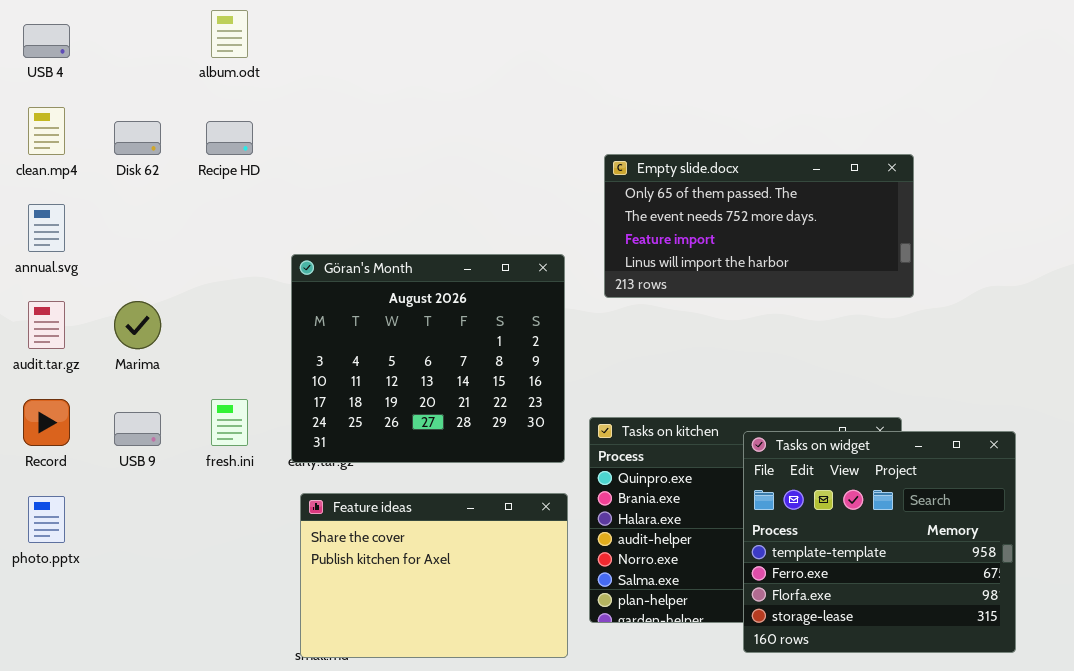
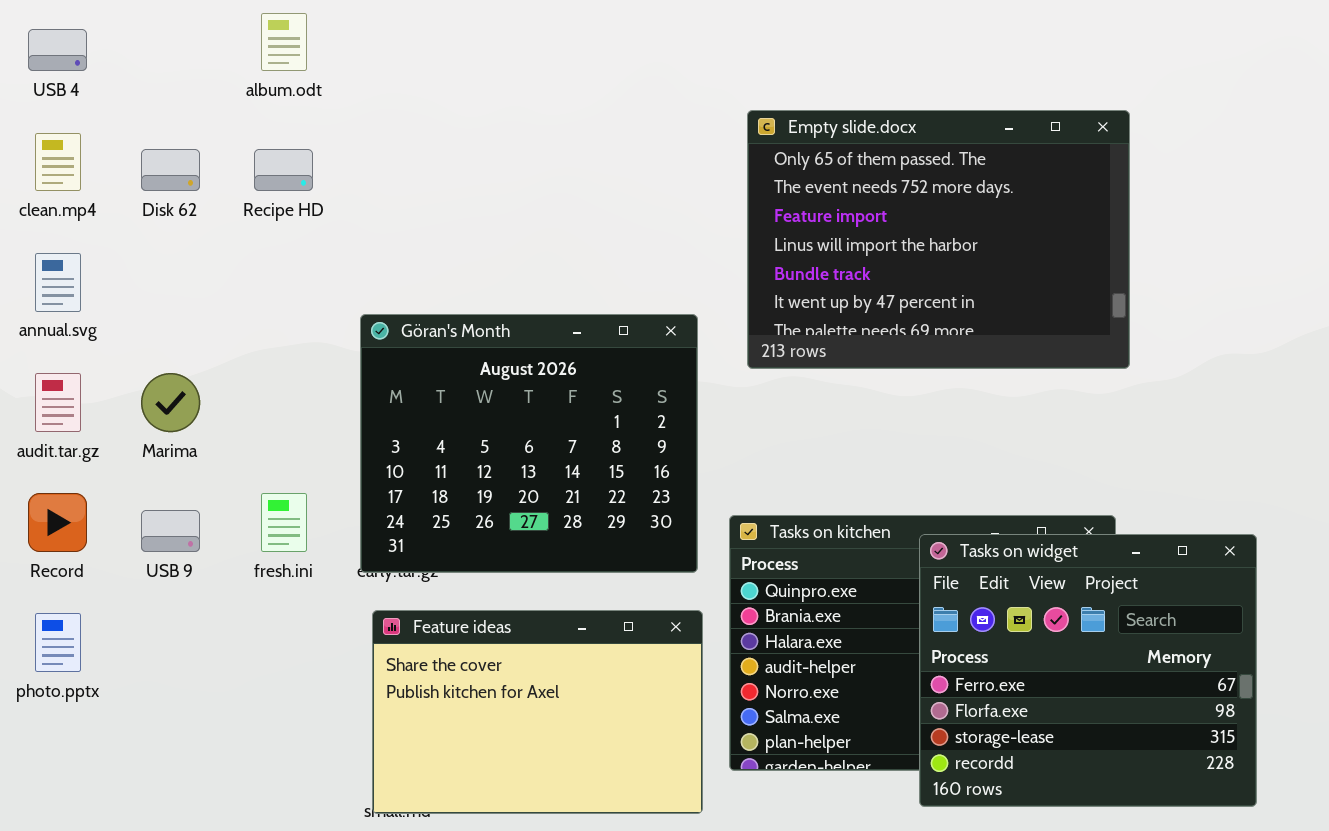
Empty slide.docx: [604,154,914,298] -> [747,110,1130,369], resized
Tasks on widget: [743,431,1016,653] -> [919,534,1257,807], scrolled down 1 row

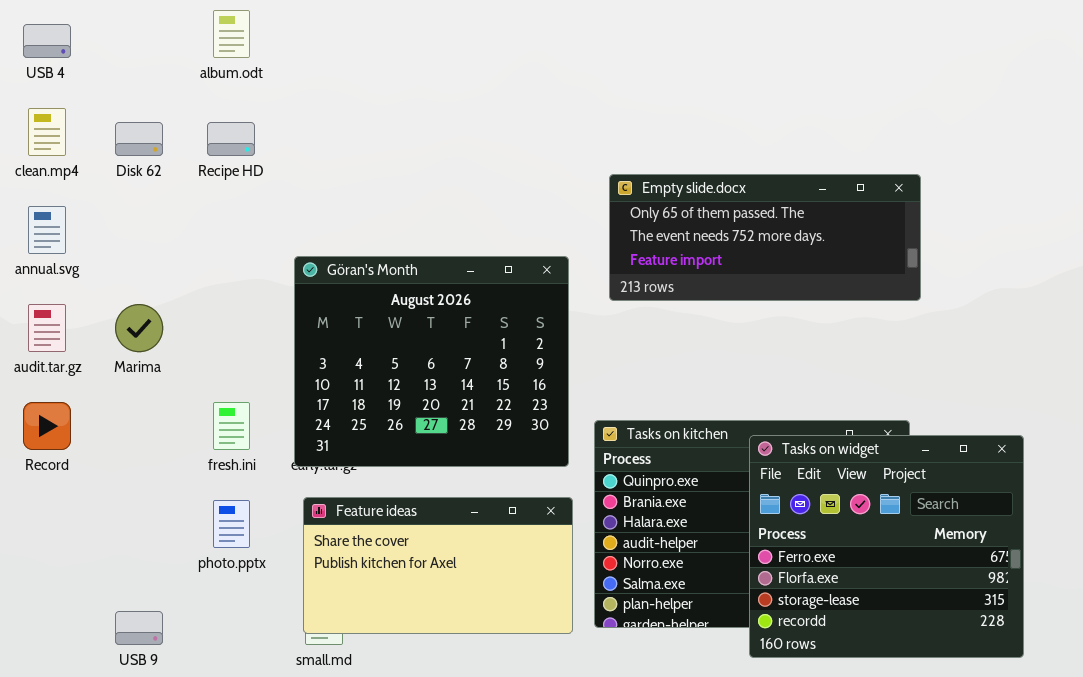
Empty slide.docx: [747,110,1130,369] -> [609,174,921,301], resized
USB 9: [141,510,200,552] -> [115,611,163,645], moved
Feature ideas: [372,610,703,814] -> [303,497,573,634], resized
photo.pptx: [35,613,81,672] -> [213,500,250,548], moved

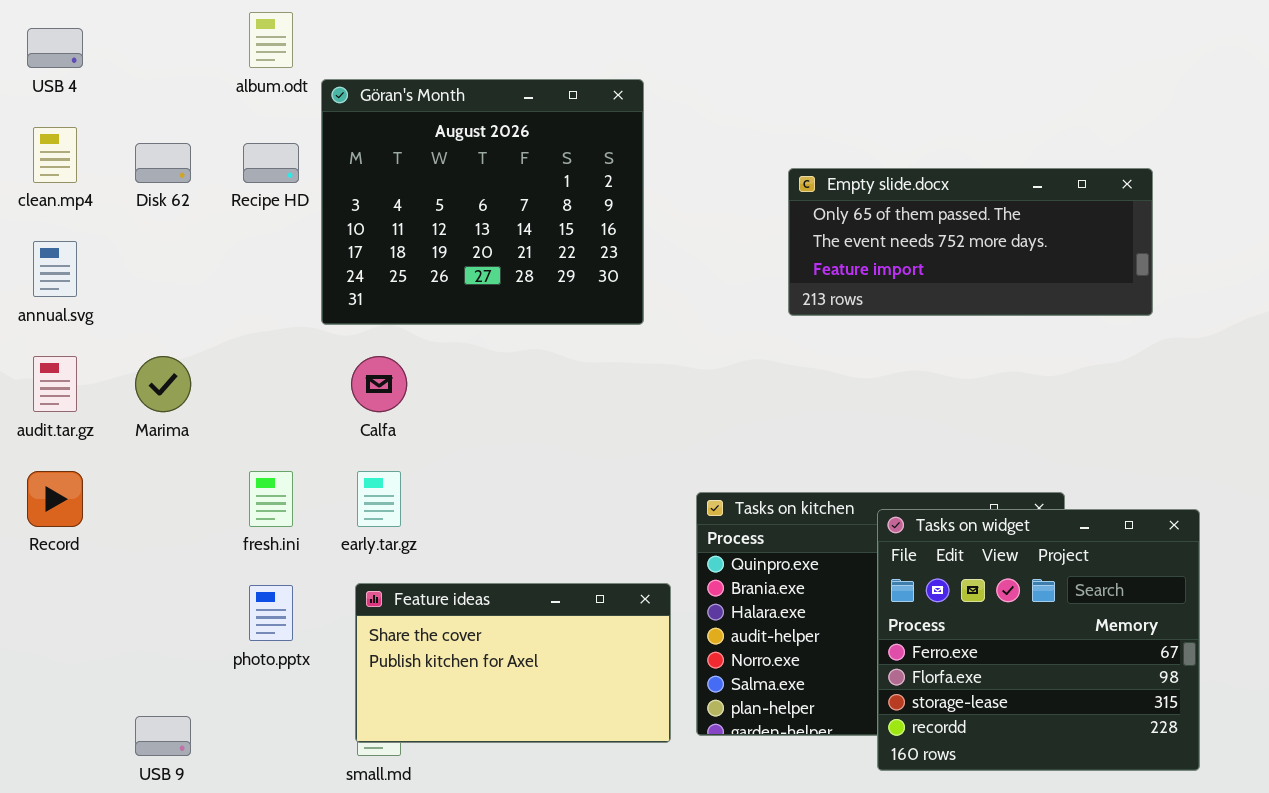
Empty slide.docx: [609,174,921,301] -> [788,168,1153,316], moved
Göran's Month: [294,256,569,467] -> [321,79,644,325], moved

